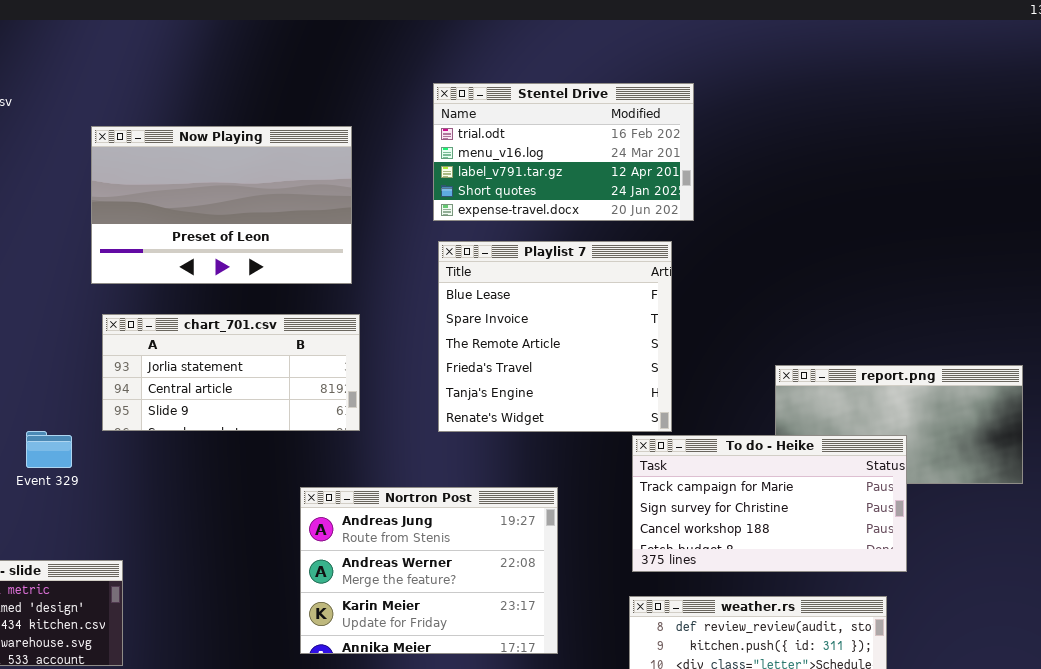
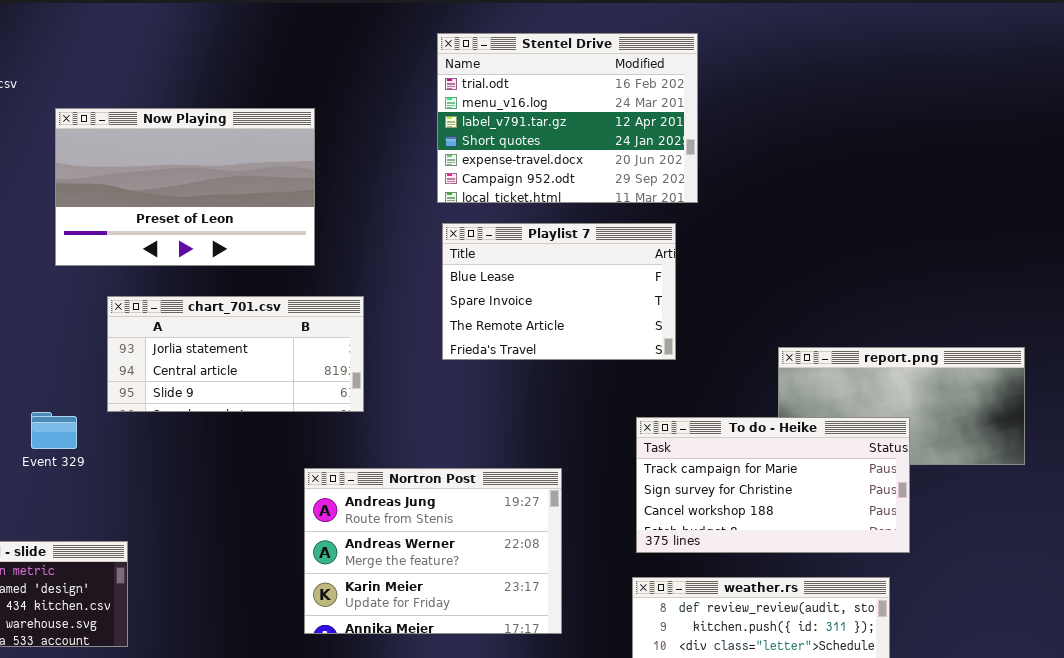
Stentel Drive: [433,83,694,221] -> [437,33,698,203], resized
Now Playing: [91,126,352,284] -> [55,108,315,266], moved
Playlist 7: [438,241,672,432] -> [442,223,676,360], resized

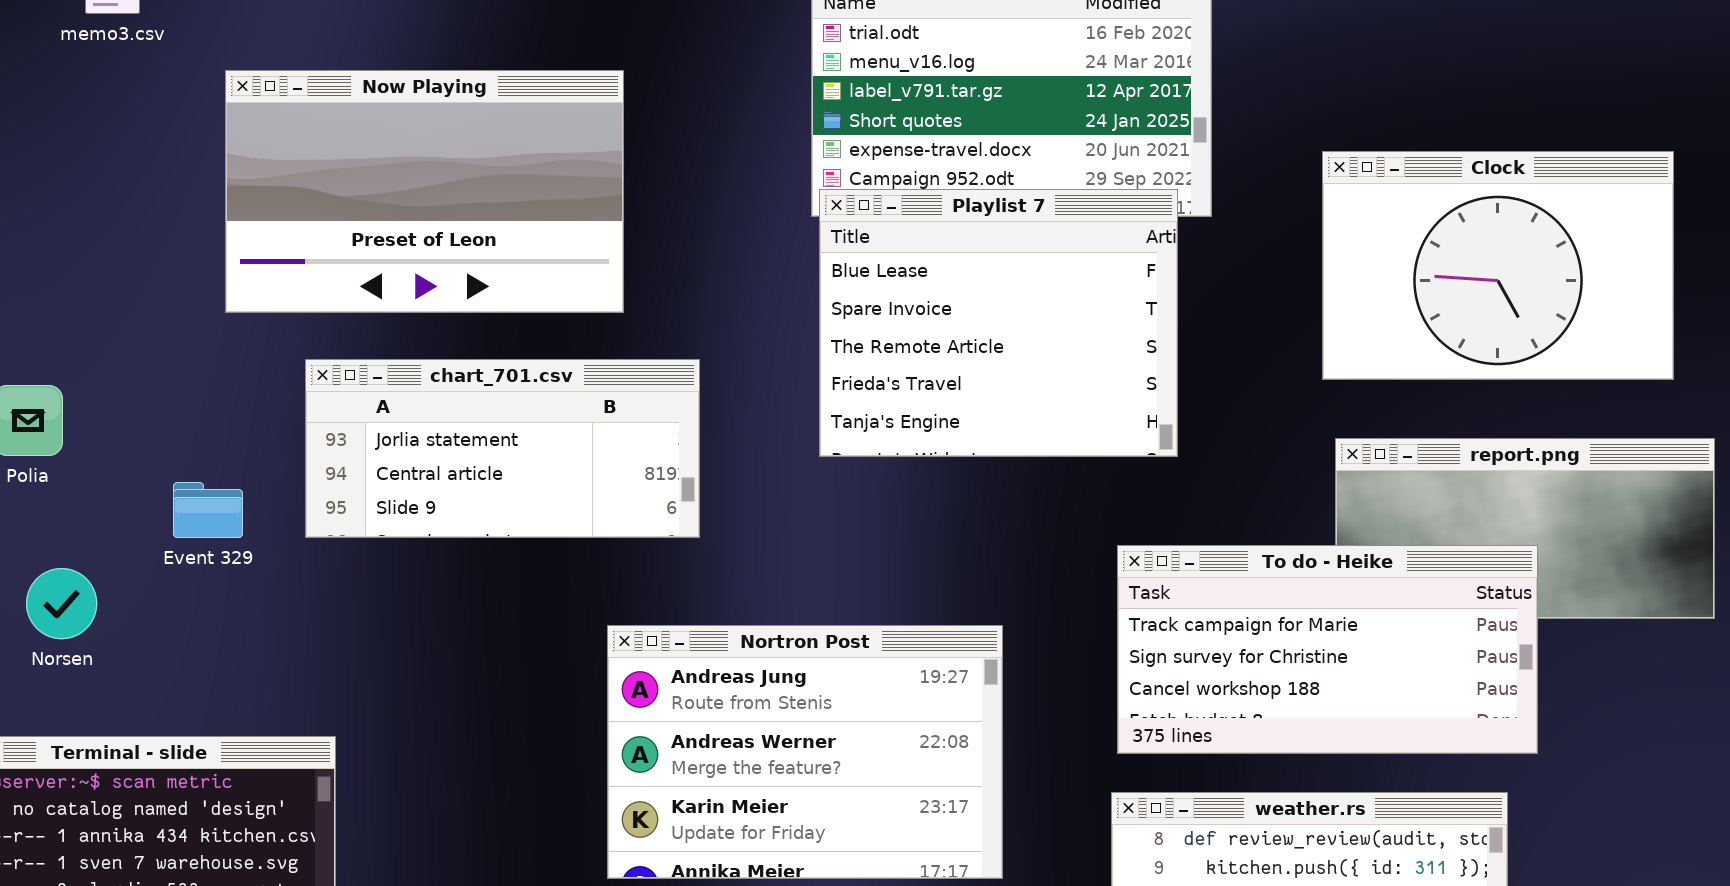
Clock: none -> [1322,151,1674,380], opened
Playlist 7: [442,223,676,360] -> [819,189,1178,457], resized
Event 329: [31,412,77,449] -> [173,482,243,538], moved

